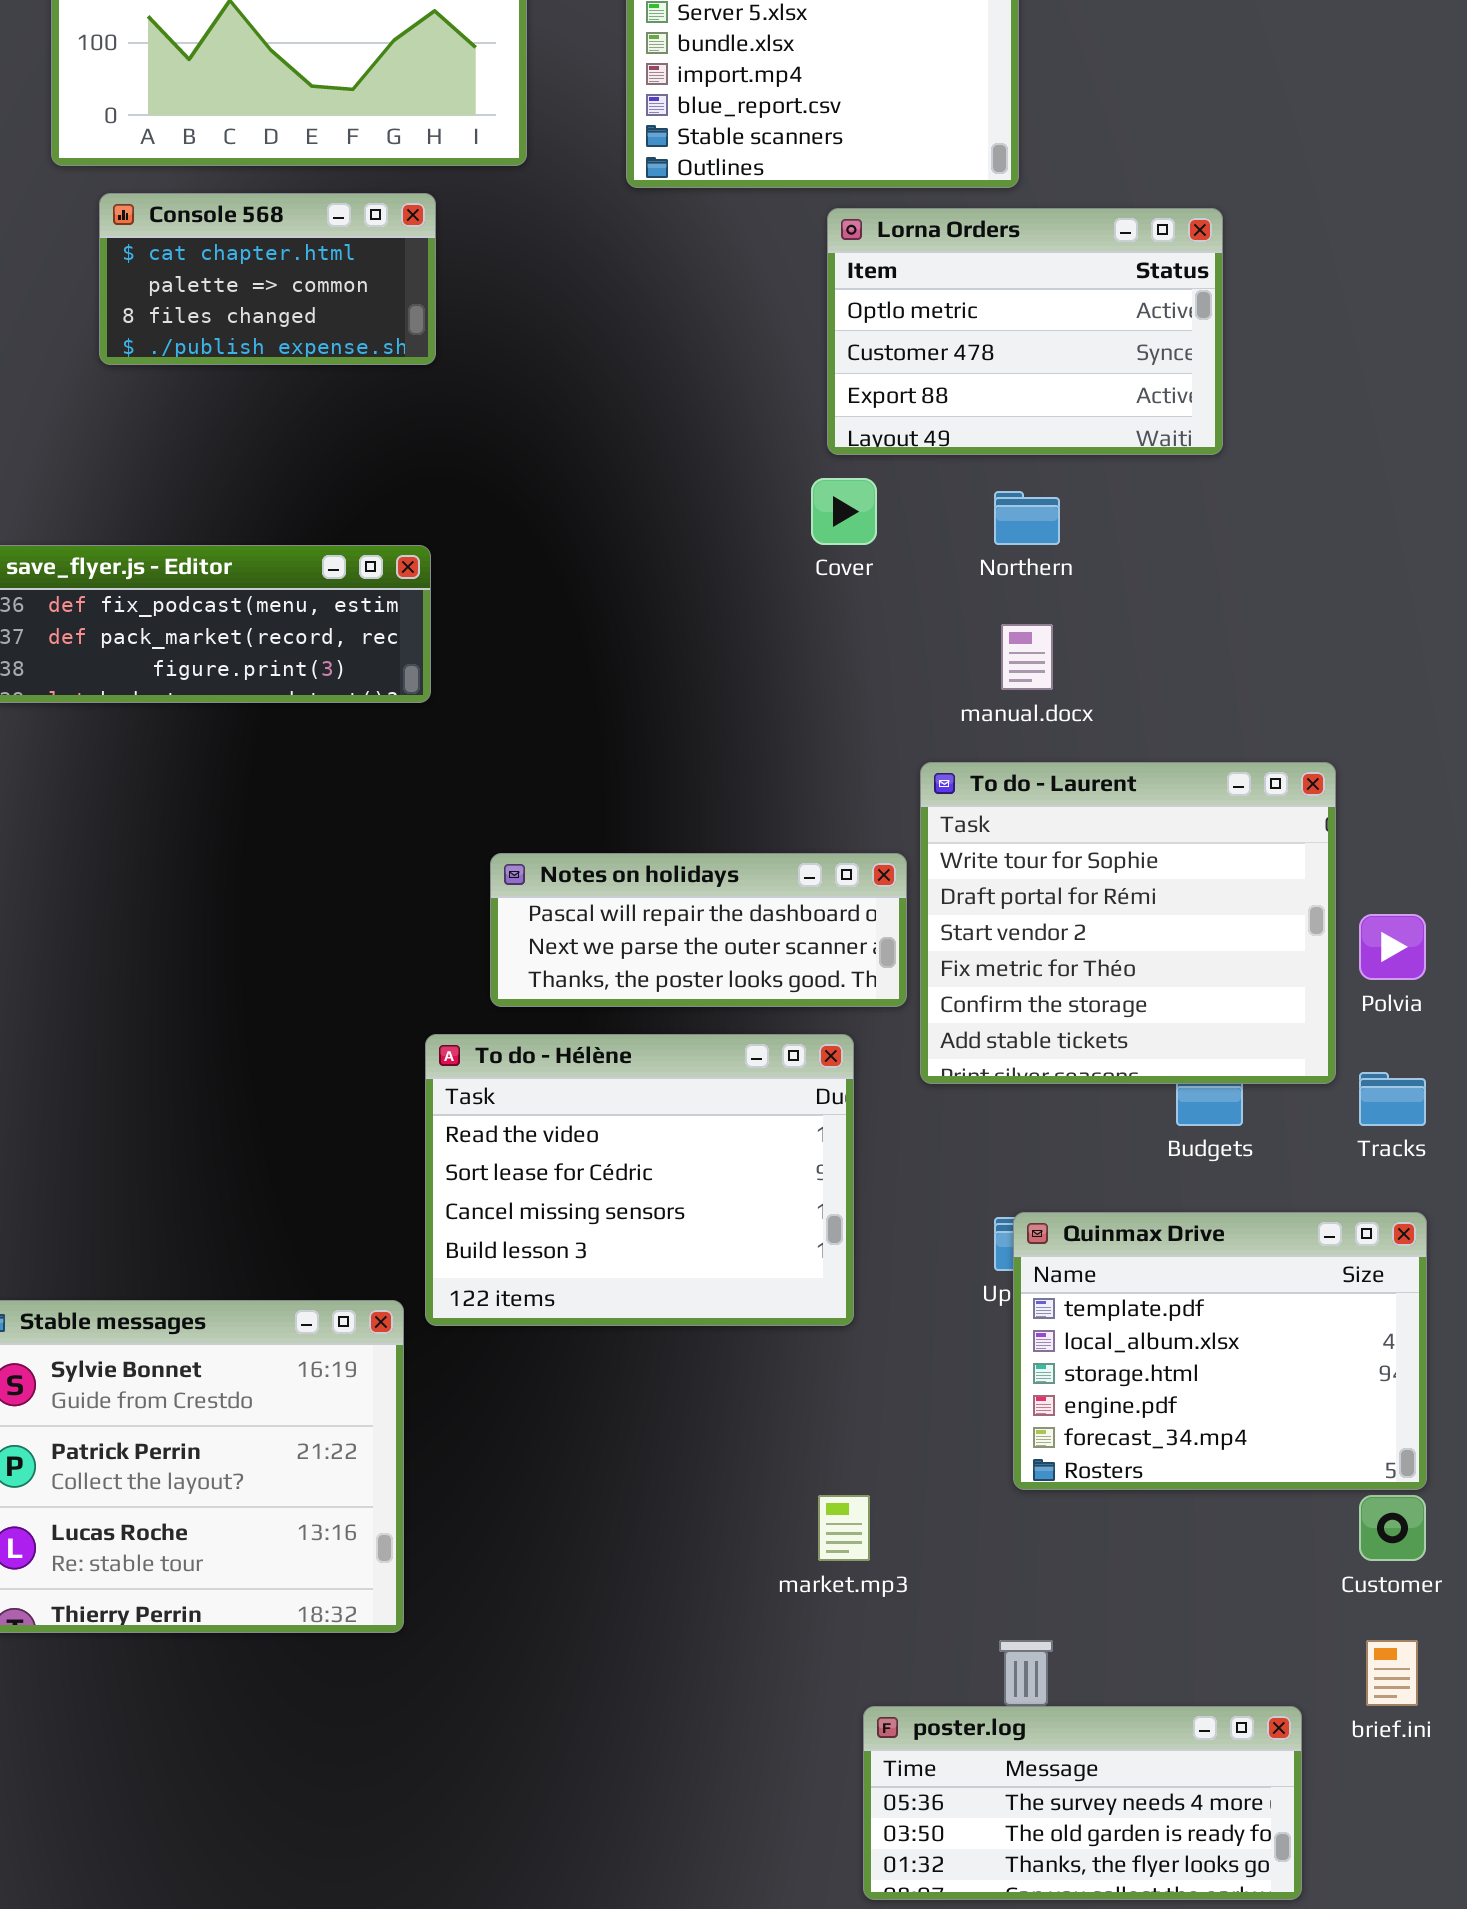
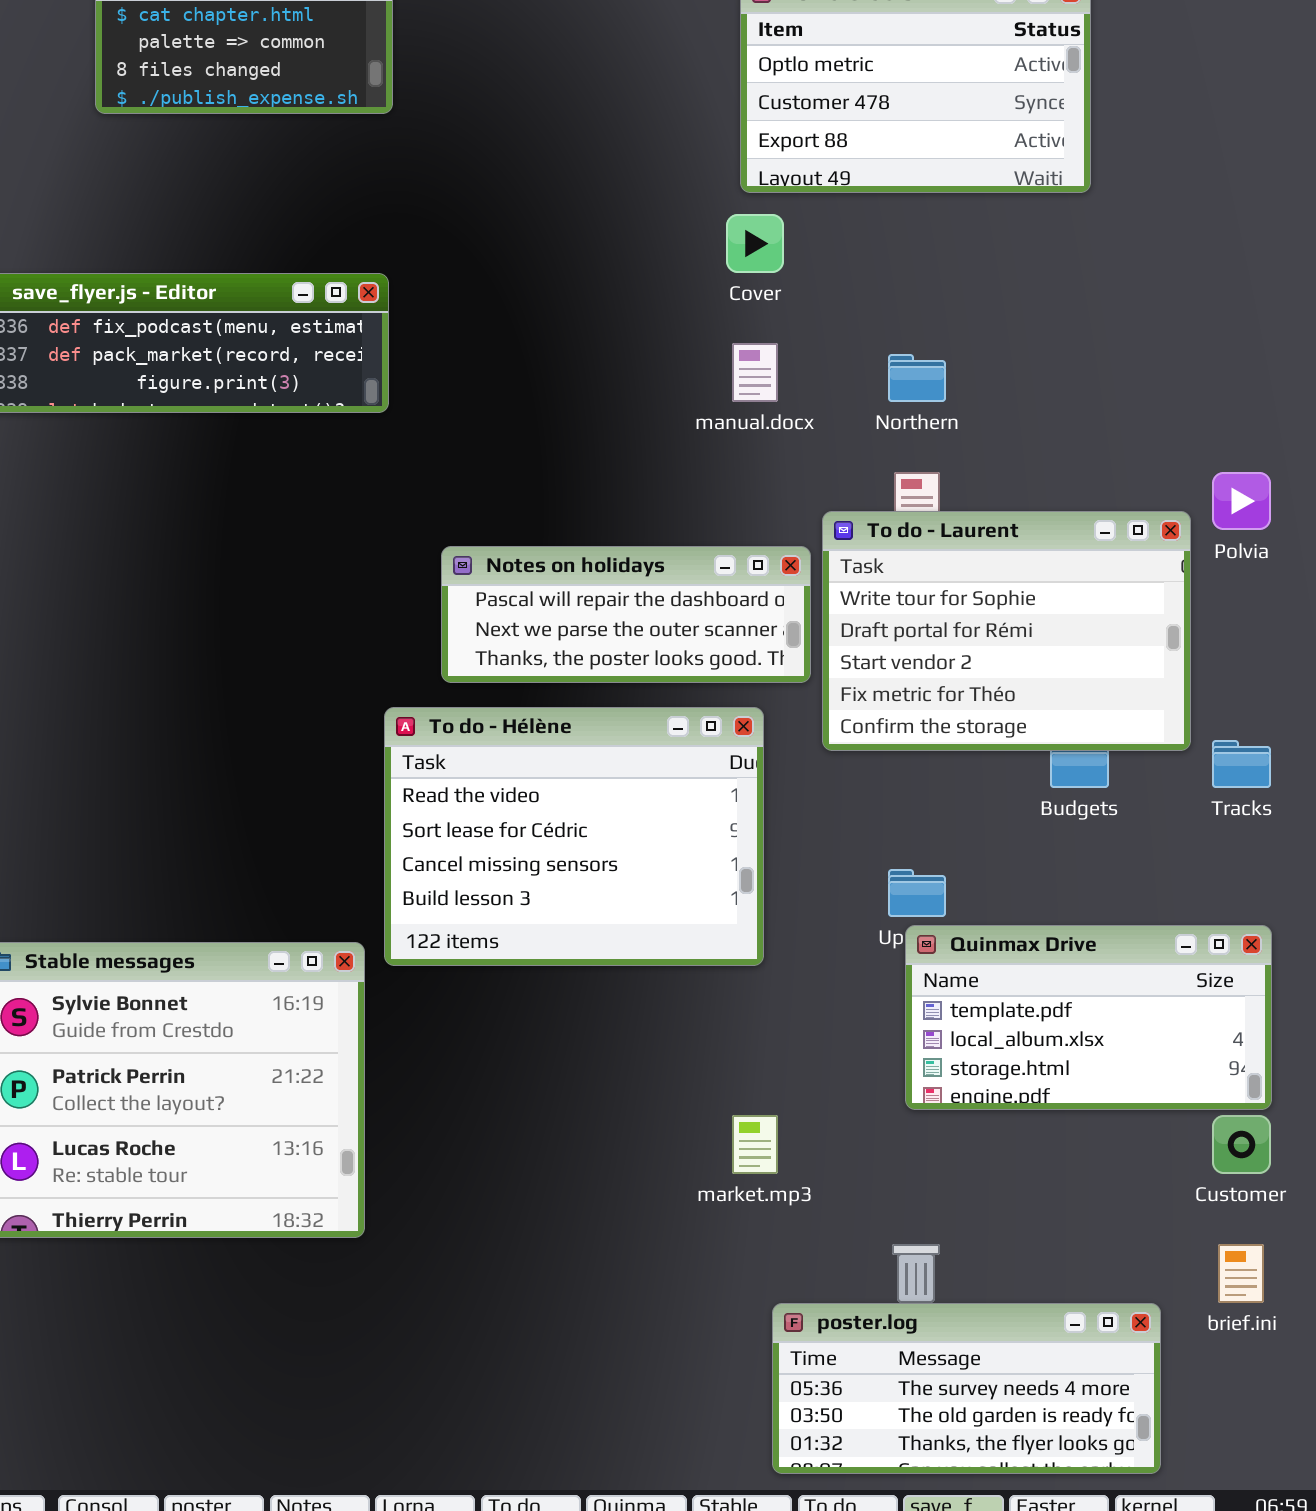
Northern: [994,491,1060,545] -> [888,354,946,402], moved
manual.docx: [1001,624,1053,690] -> [732,343,778,402], moved
To do - Laurent: [920,762,1336,1084] -> [822,511,1191,751], resized
Polvia: [1359,914,1426,980] -> [1212,472,1271,530], moved
Quinmax Drive: [1013,1212,1427,1490] -> [905,925,1272,1110], resized

